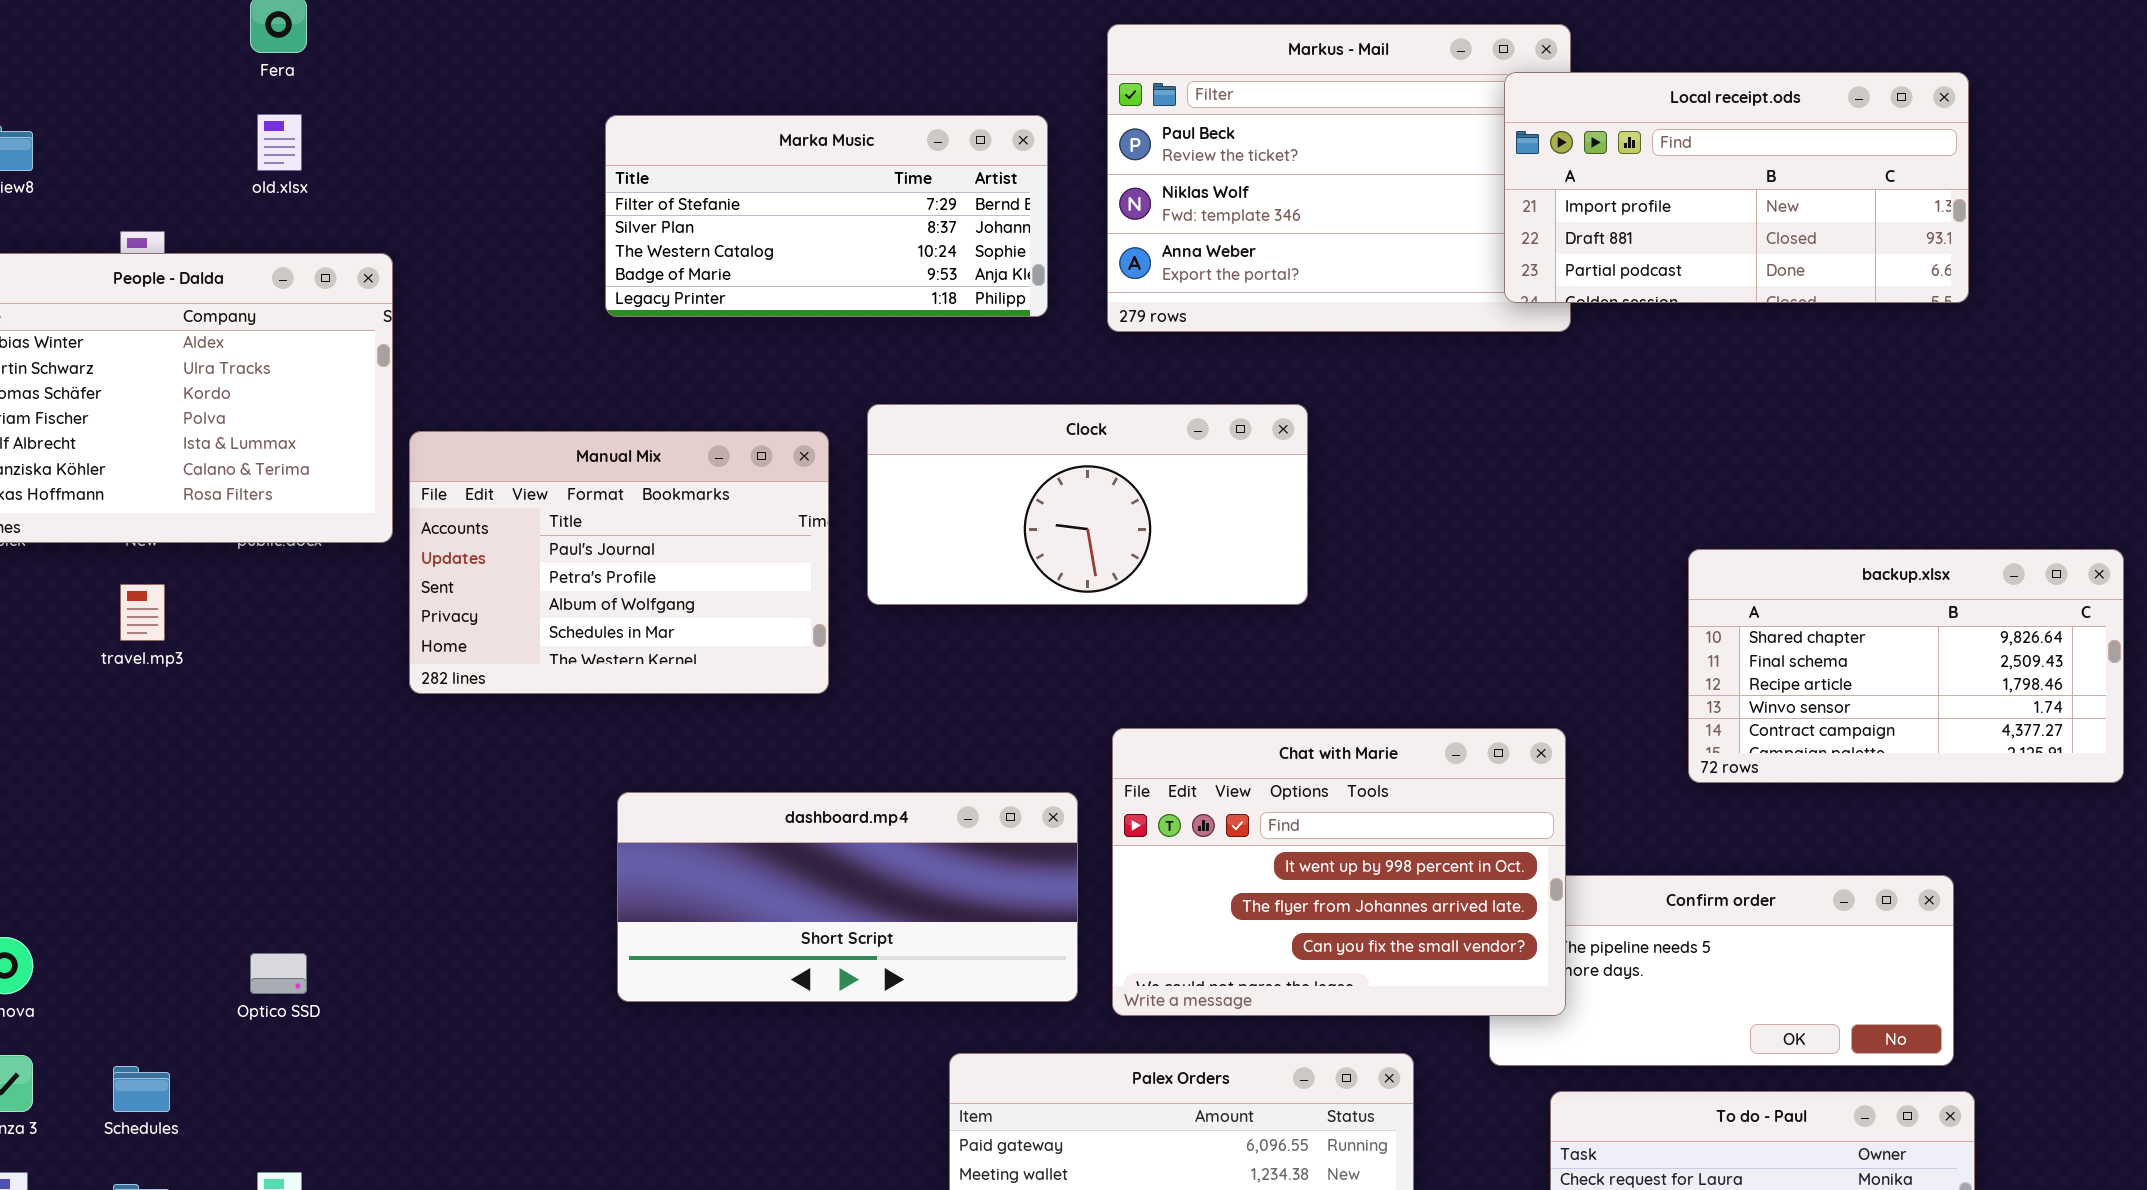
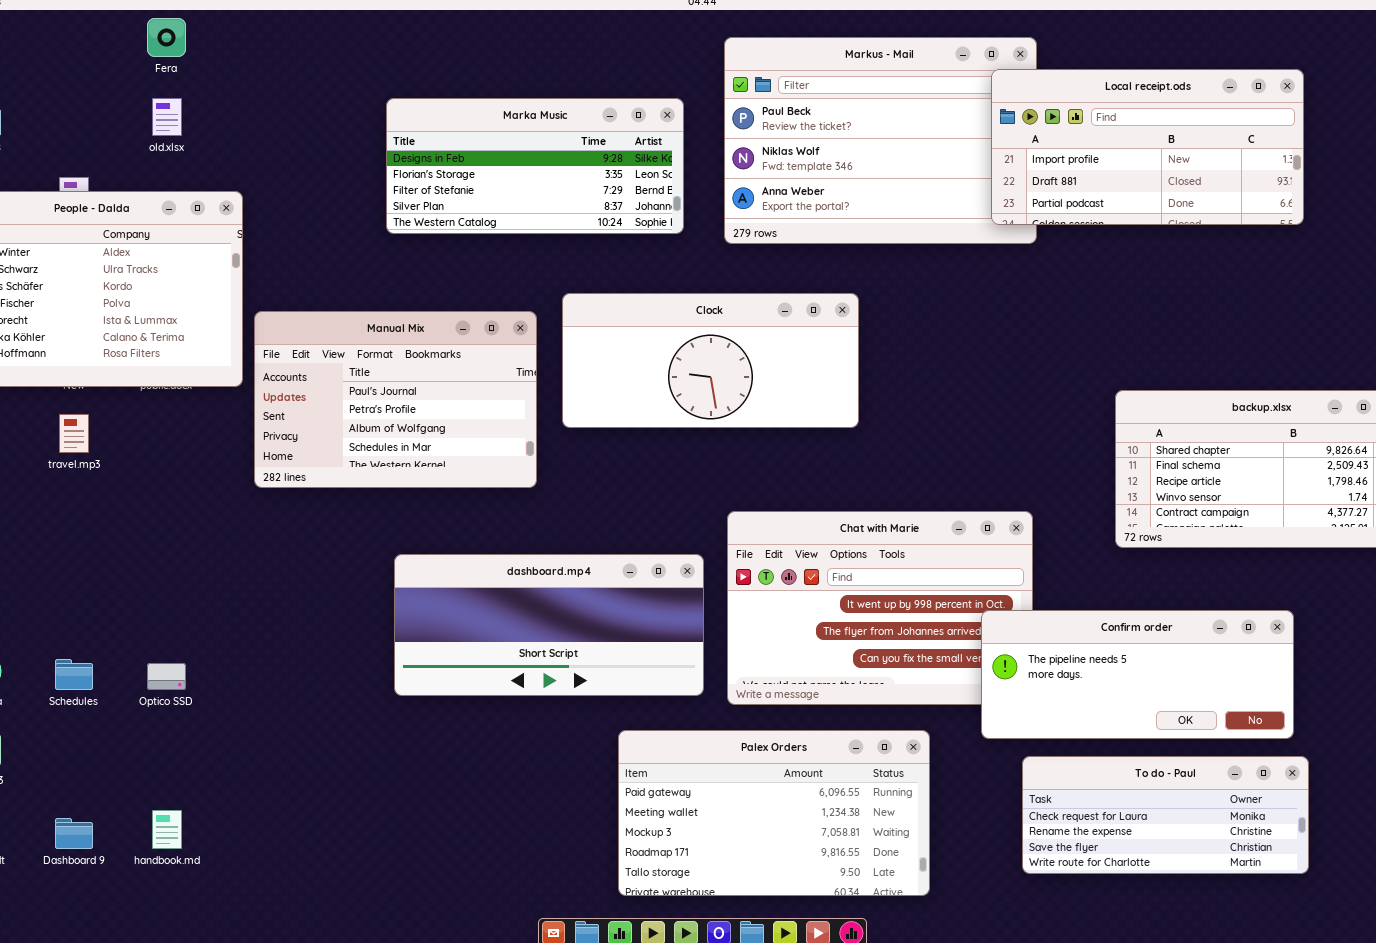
Marka Music: [605,115,1048,317] -> [386,98,684,234], scrolled up 2 rows
Confirm order: [1489,875,1954,1066] -> [981,610,1294,739], raised
Schedules: [113,1066,170,1112] -> [55,659,93,690], moved

